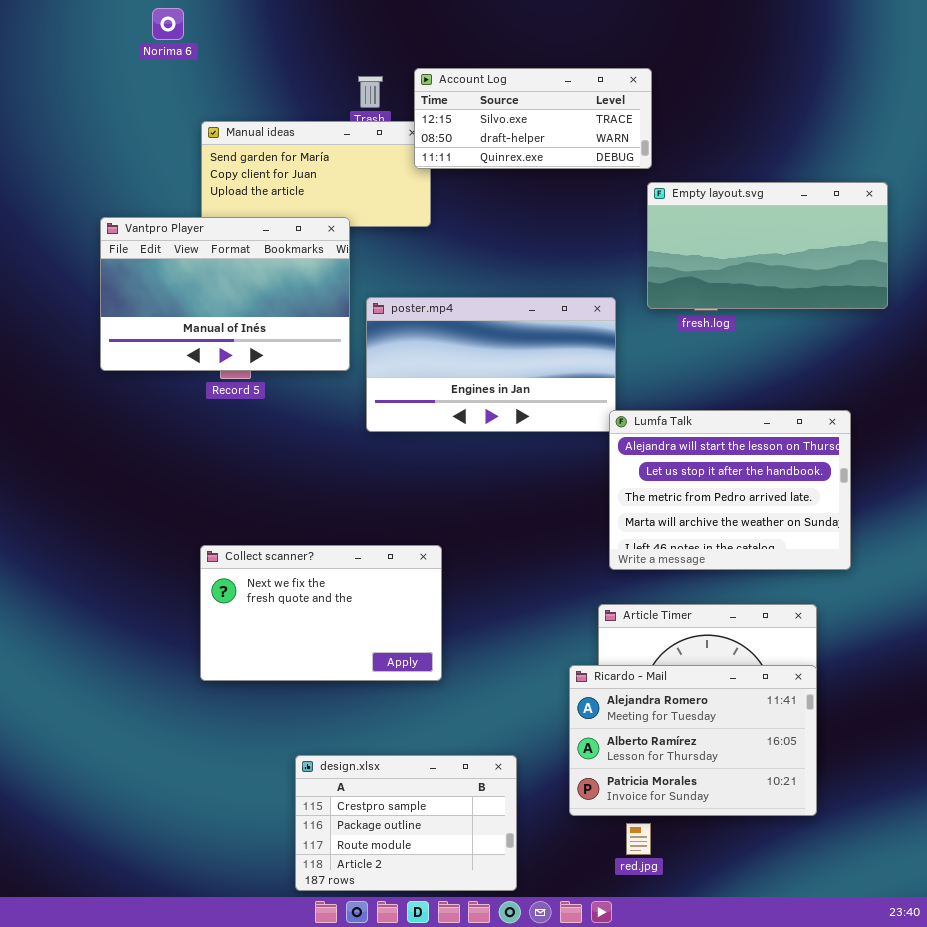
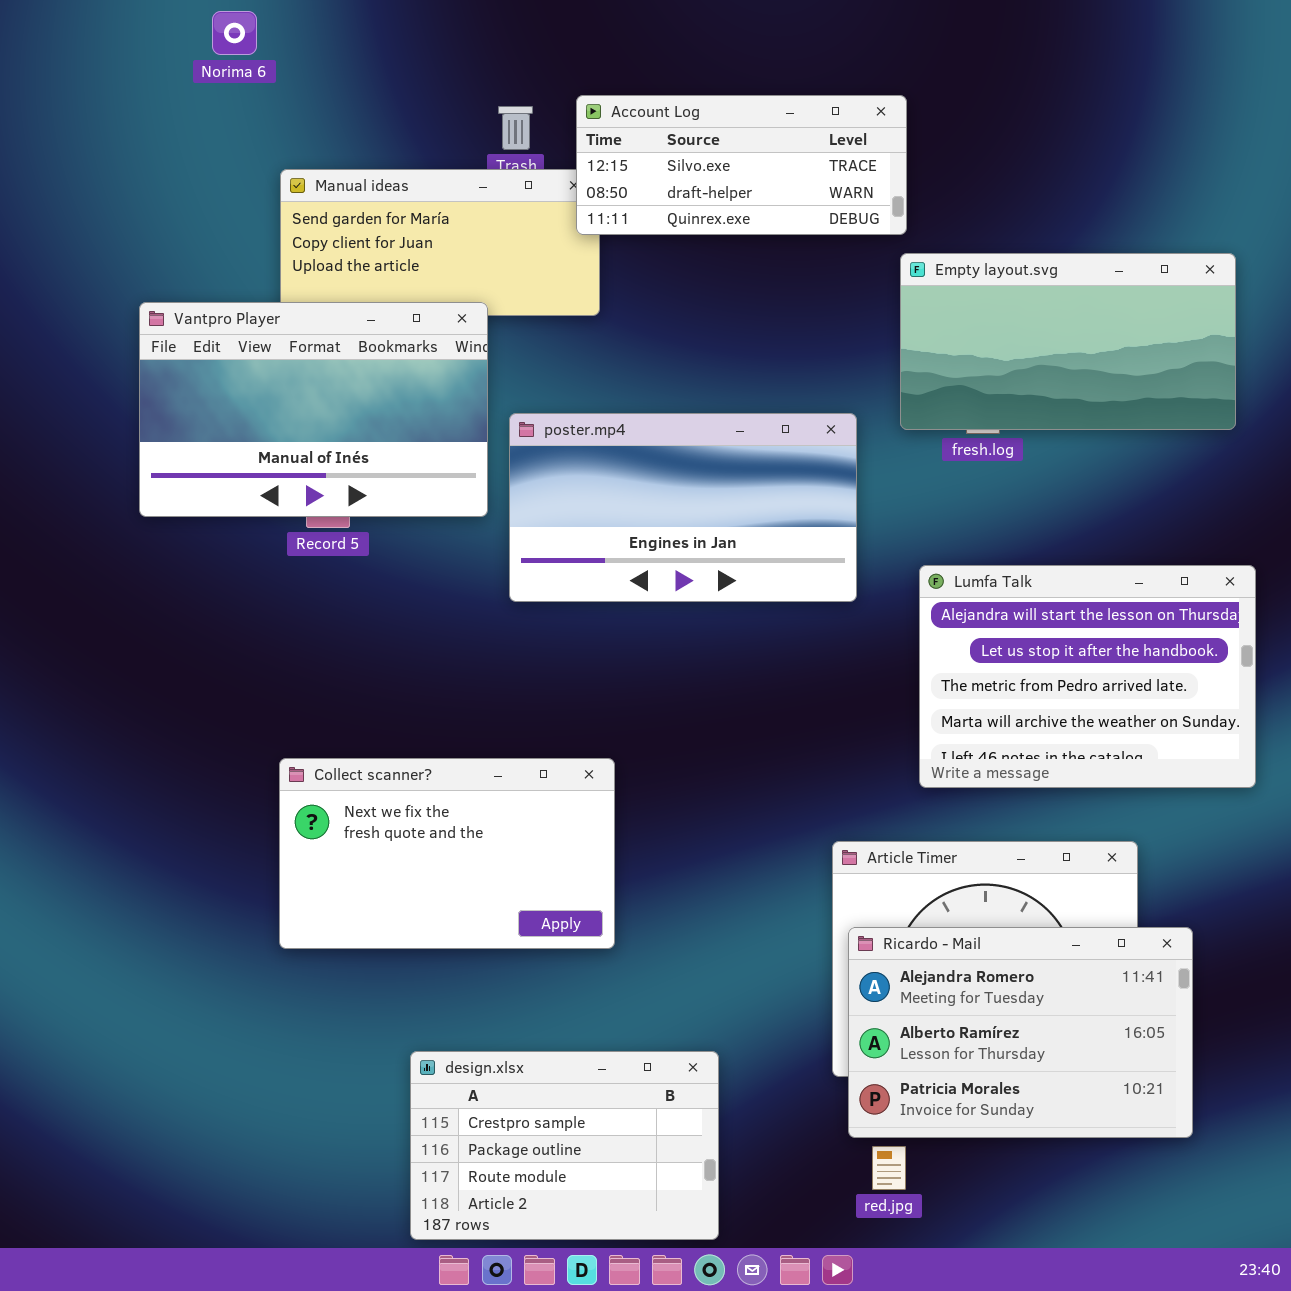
Lumfa Talk: [609,410,851,570] -> [919,565,1256,788], moved
Ricardo - Mail: [569,665,817,816] -> [848,927,1193,1138], moved

